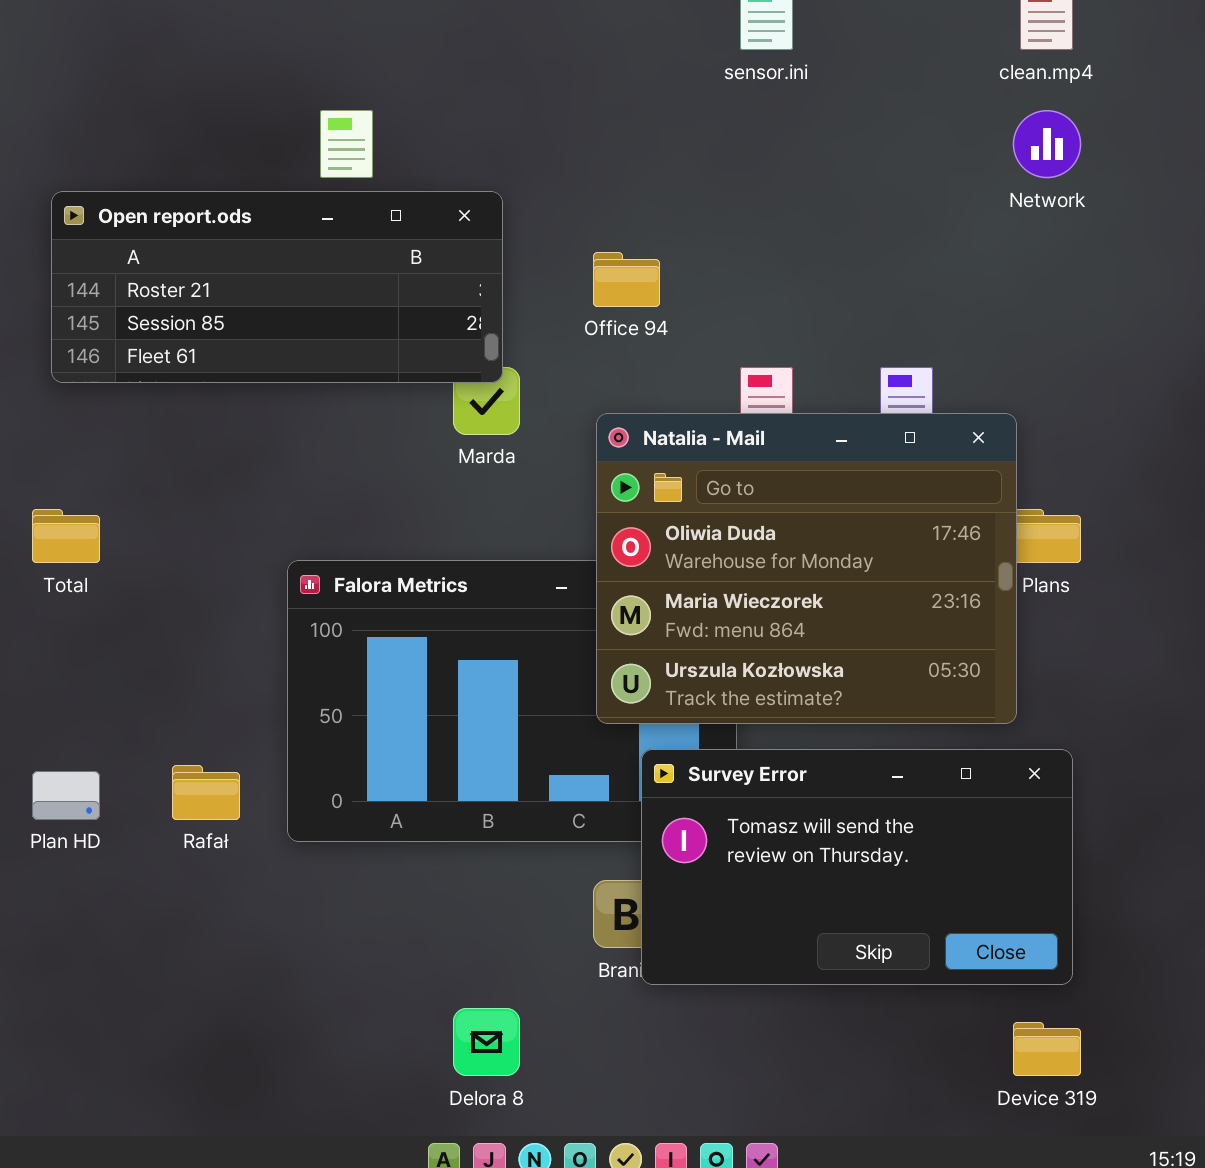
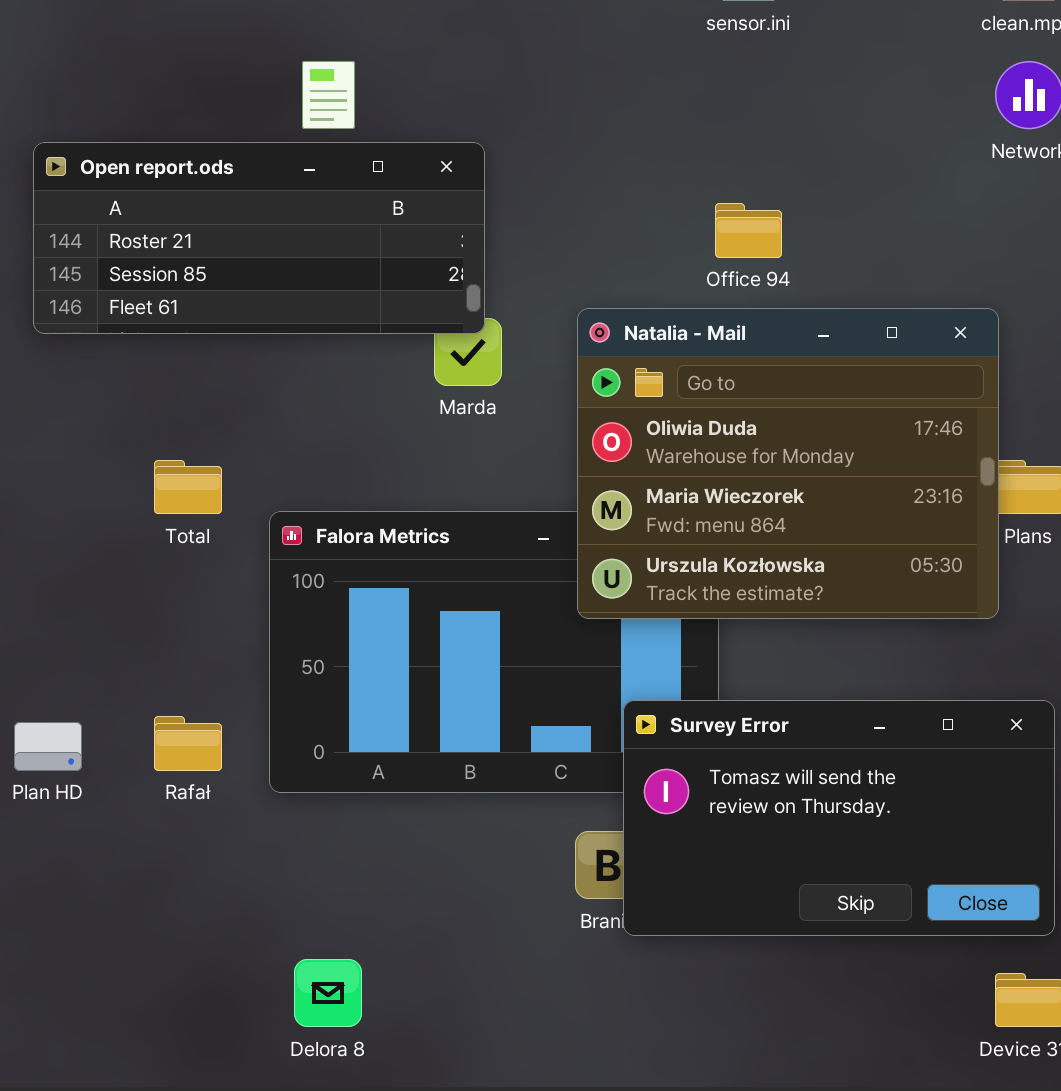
Office 94: [593,252,660,307] -> [715,203,782,258], moved
Natalia - Mail: [596,413,1017,724] -> [577,308,999,619], moved
Total: [32,509,100,563] -> [154,460,222,514], moved
Delora 8: [453,1008,520,1076] -> [294,959,362,1027], moved

